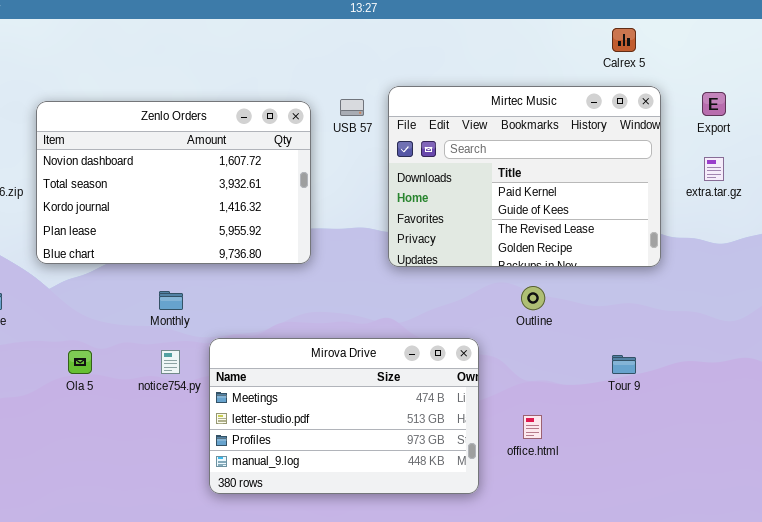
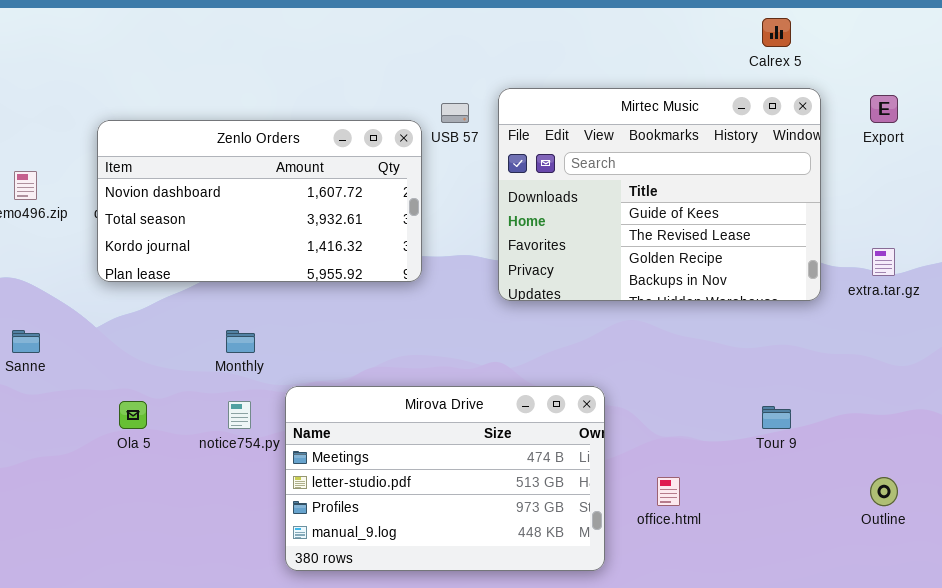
Mirtec Music: [388,86,661,267] -> [498,88,821,301], scrolled down 1 row
Zenlo Orders: [36,101,311,264] -> [97,120,422,282], moved, resized
extra.tar.gz: [704,157,724,181] -> [872,248,895,276], moved
Outline: [521,286,545,310] -> [870,477,898,506], moved

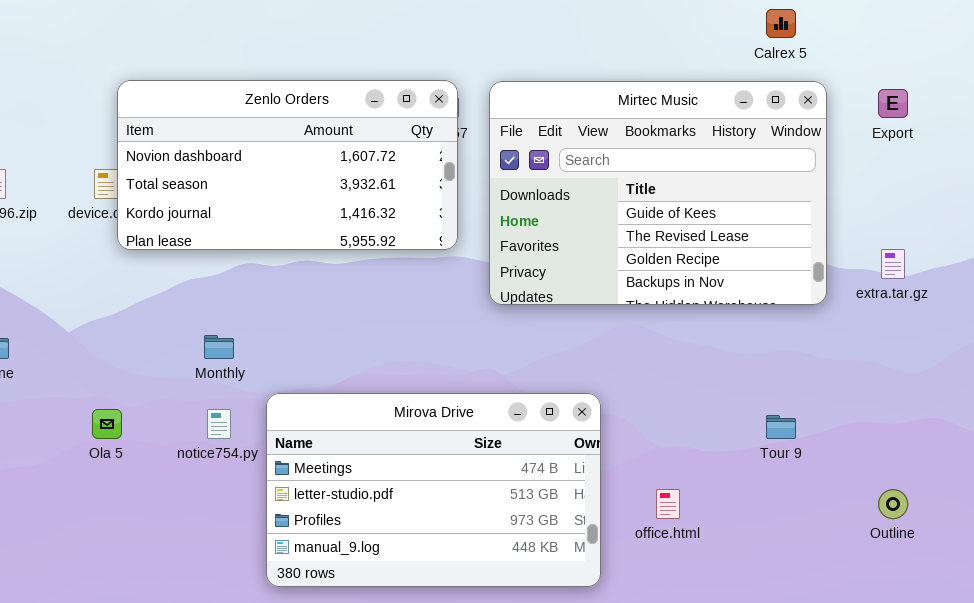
Zenlo Orders: [97,120,422,282] -> [117,80,458,250], moved

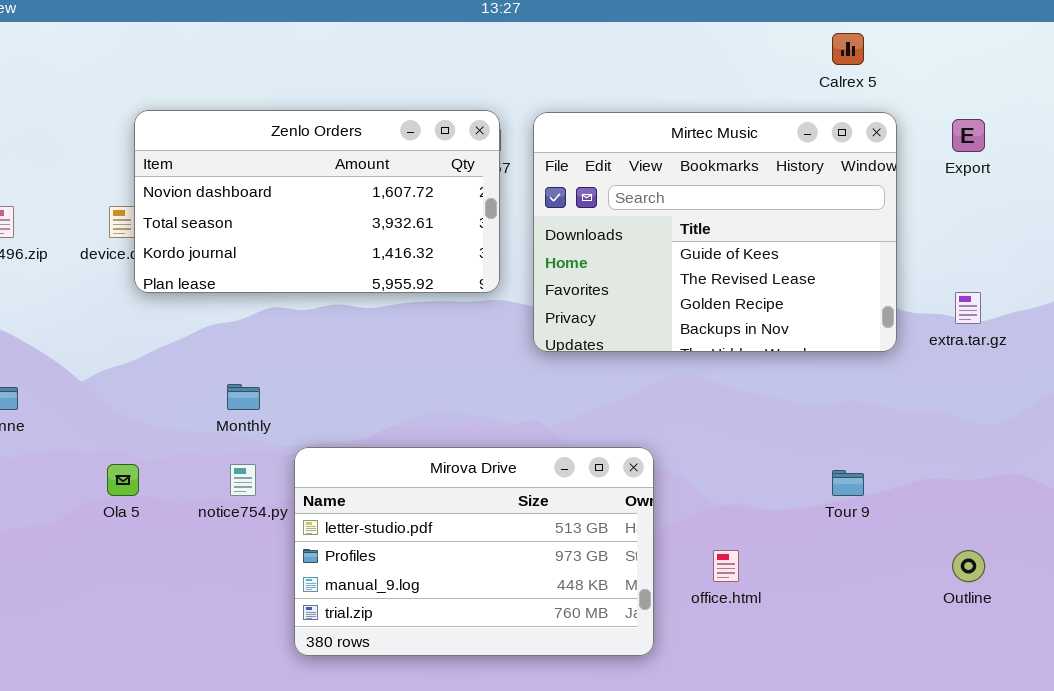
Mirova Drive: [266,393,601,587] -> [294,447,654,656], scrolled down 1 row

